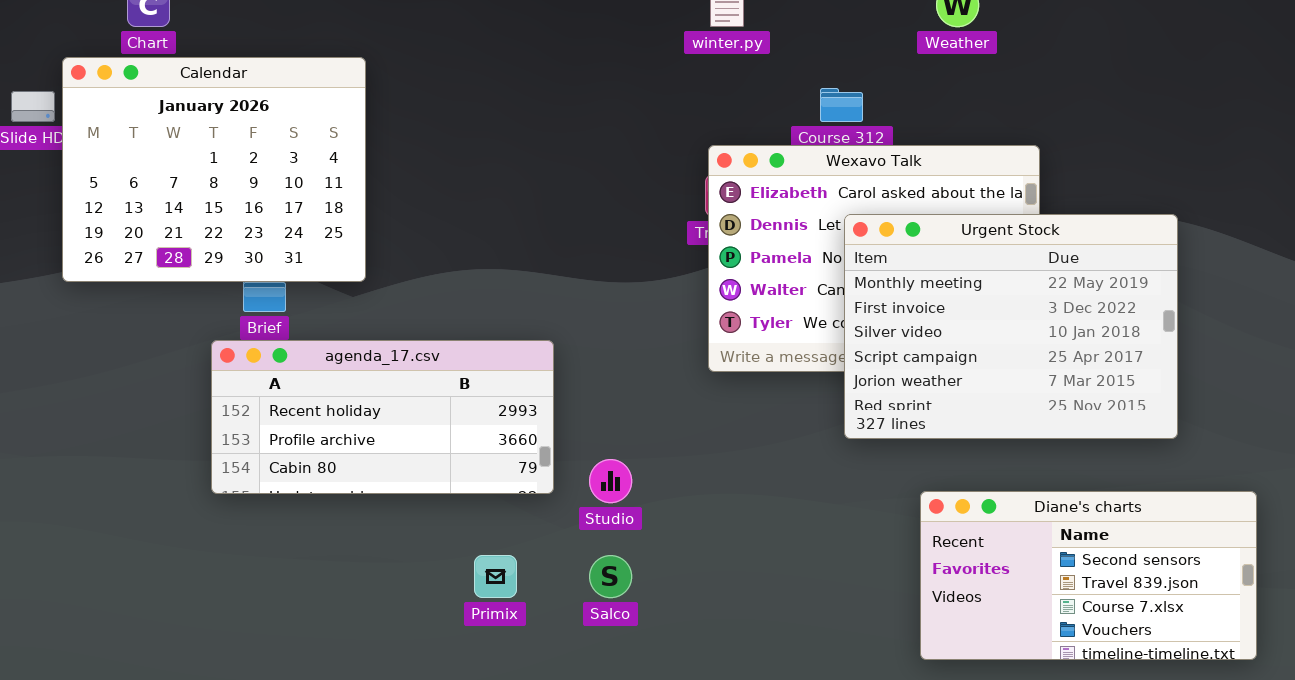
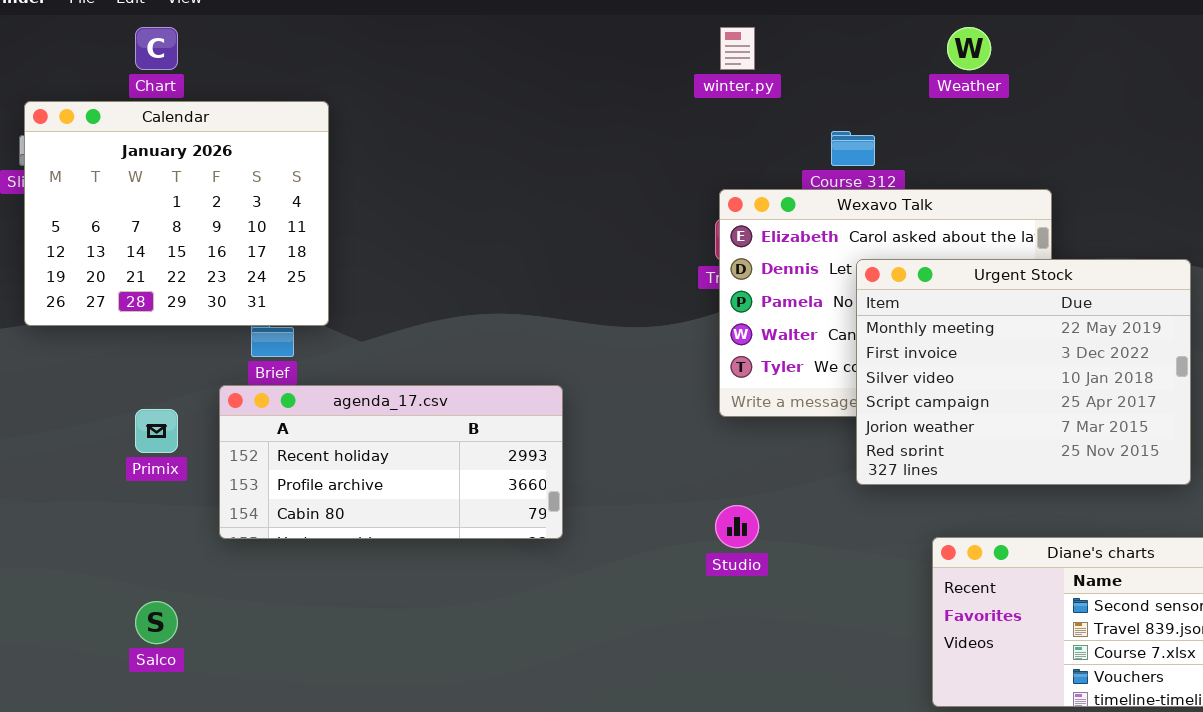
Calendar: [62,57,366,282] -> [24,101,329,326], moved
Studio: [589,459,632,503] -> [715,505,759,548], moved
Primix: [474,555,517,598] -> [135,409,178,453], moved
Salco: [589,555,632,598] -> [135,601,178,644], moved

